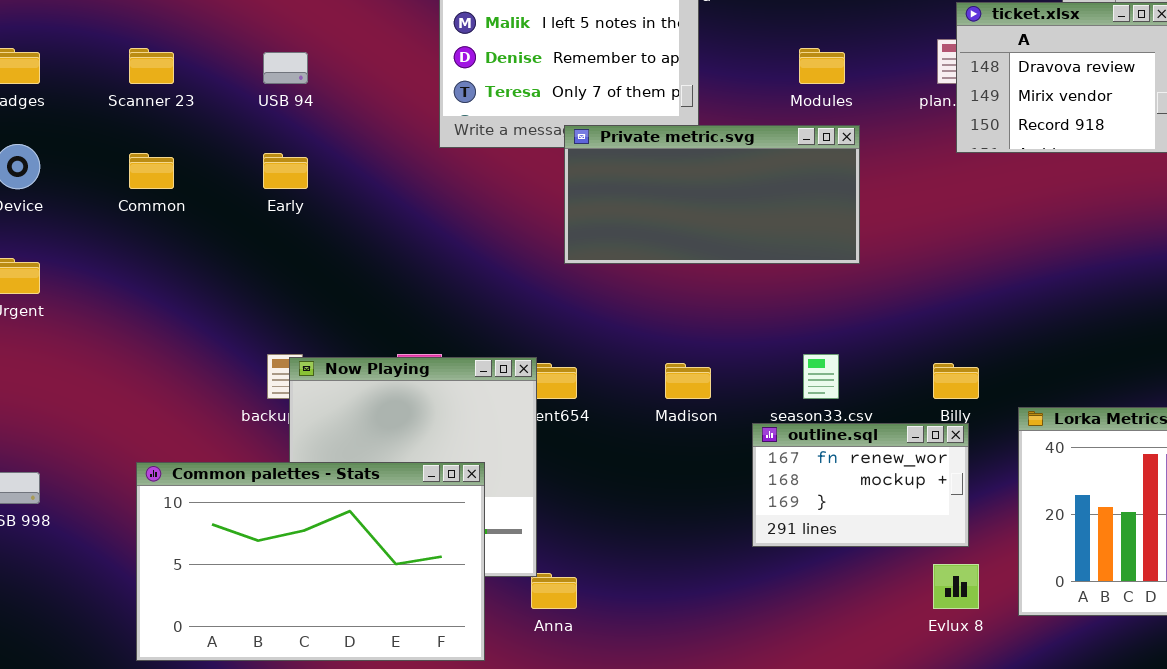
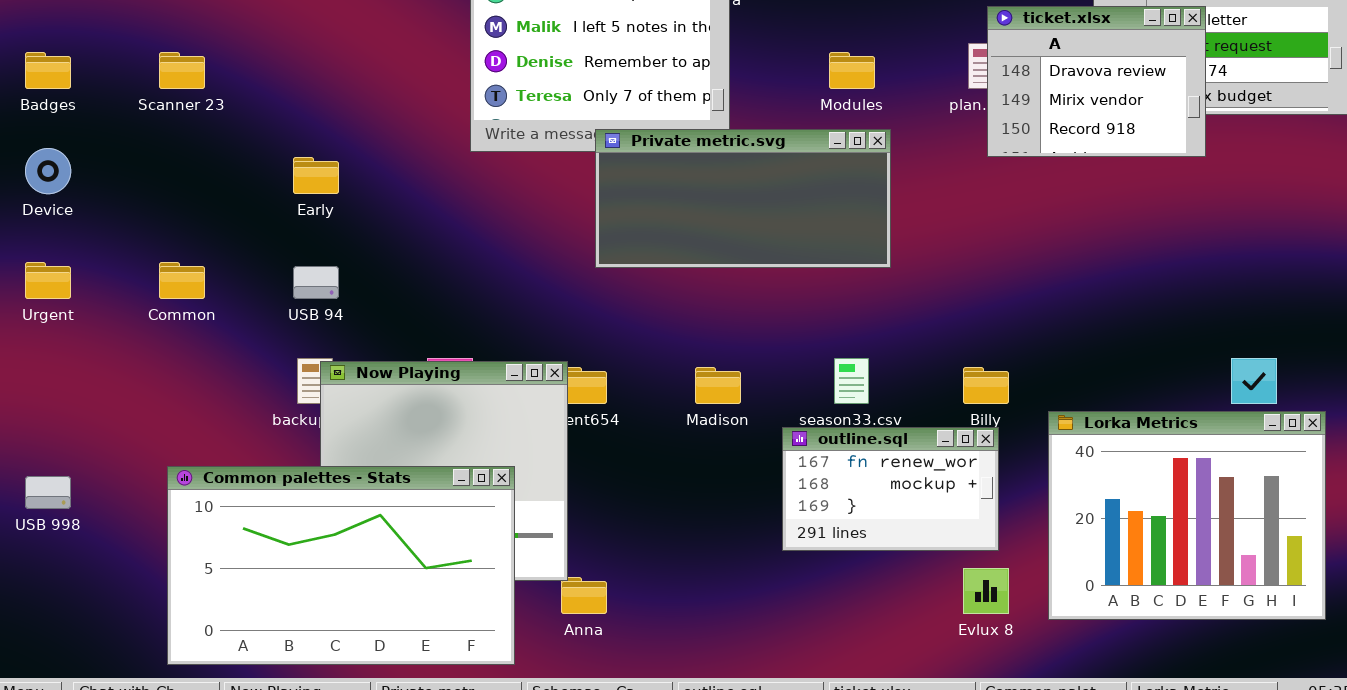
USB 94: [263,52,308,84] -> [293,266,339,299], moved
Common: [129,153,174,189] -> [159,262,205,299], moved

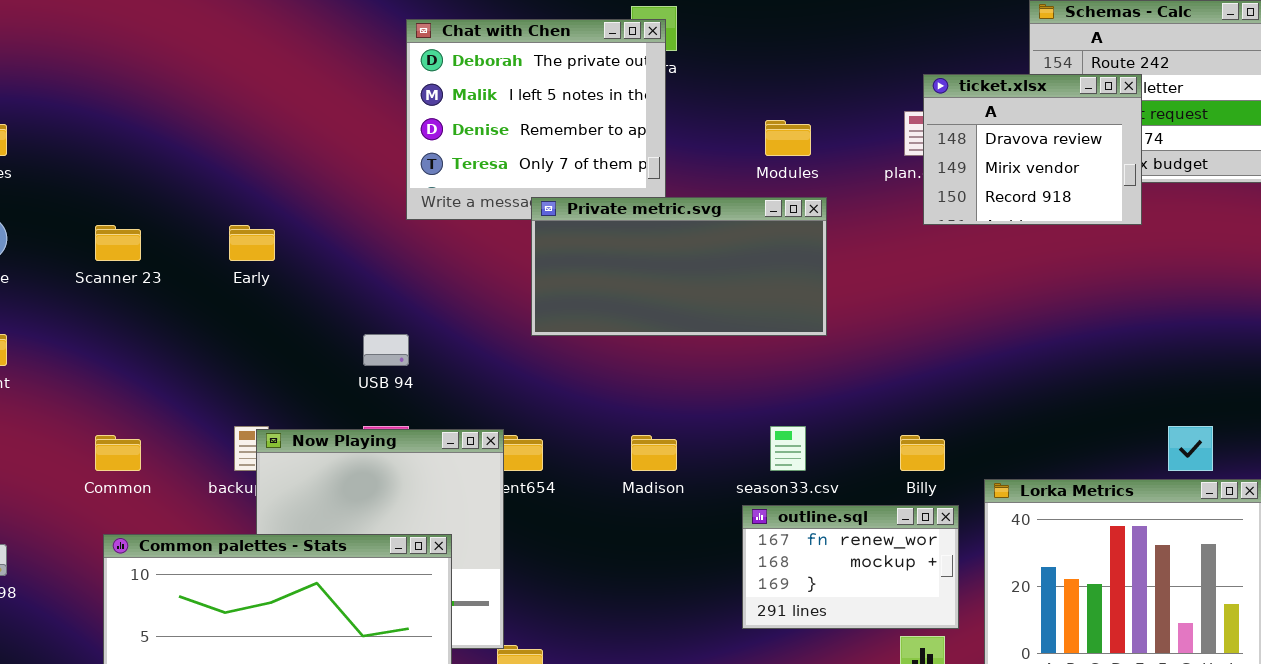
Scanner 23: [159,52,205,89] -> [95,225,141,261], moved
Common: [159,262,205,299] -> [95,435,141,471], moved
USB 94: [293,266,339,299] -> [363,334,409,366], moved
outline.sql: [782,427,999,551] -> [742,505,959,629], moved

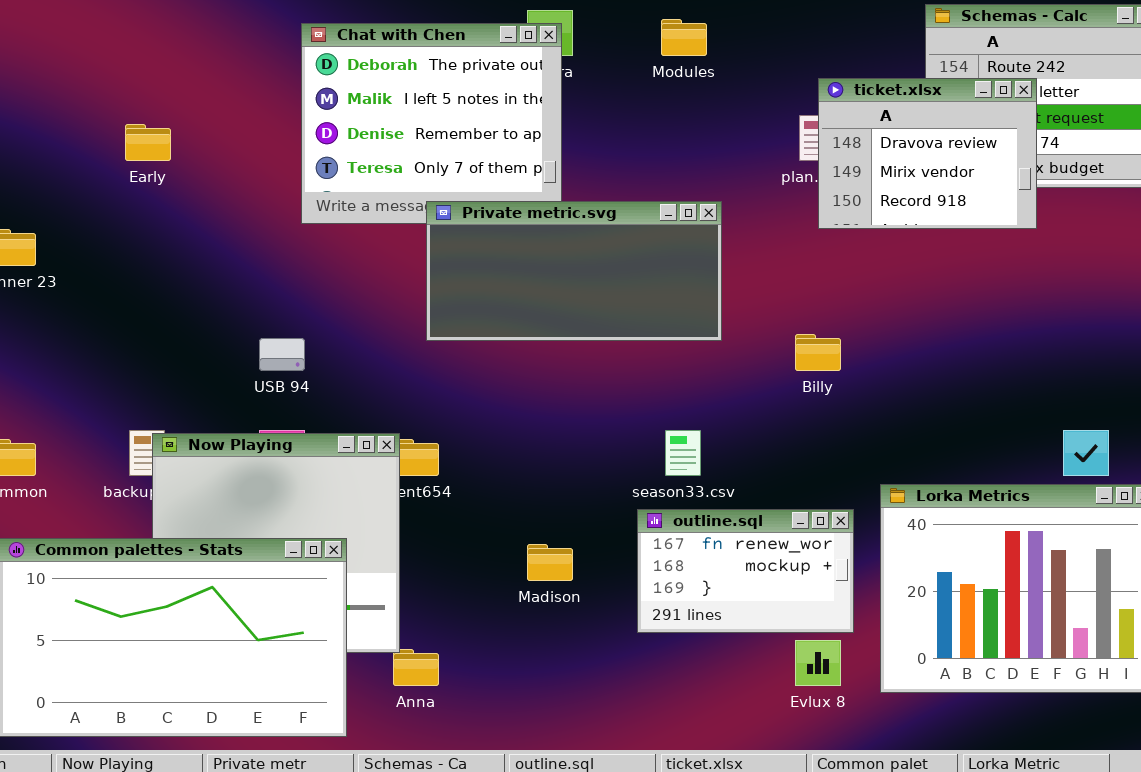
Modules: [765,120,811,156] -> [661,19,707,56], moved
Early: [229,225,275,261] -> [125,124,171,161], moved
Madison: [631,435,677,471] -> [527,544,573,581], moved
Billy: [900,435,945,471] -> [795,334,841,371], moved

